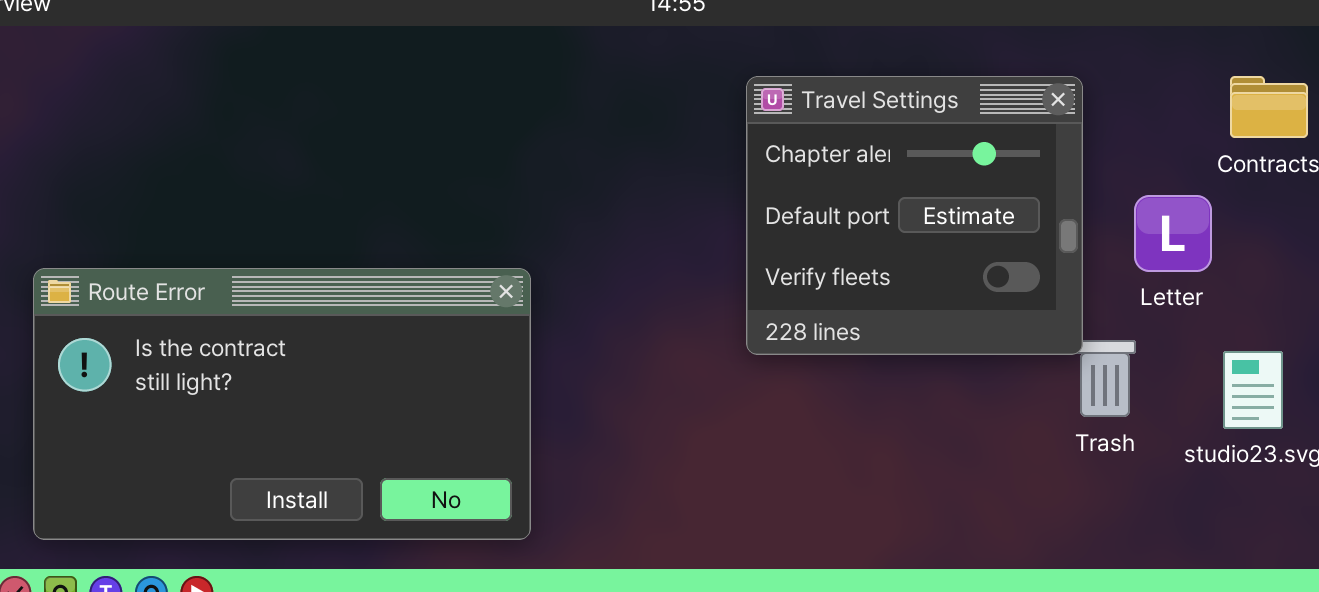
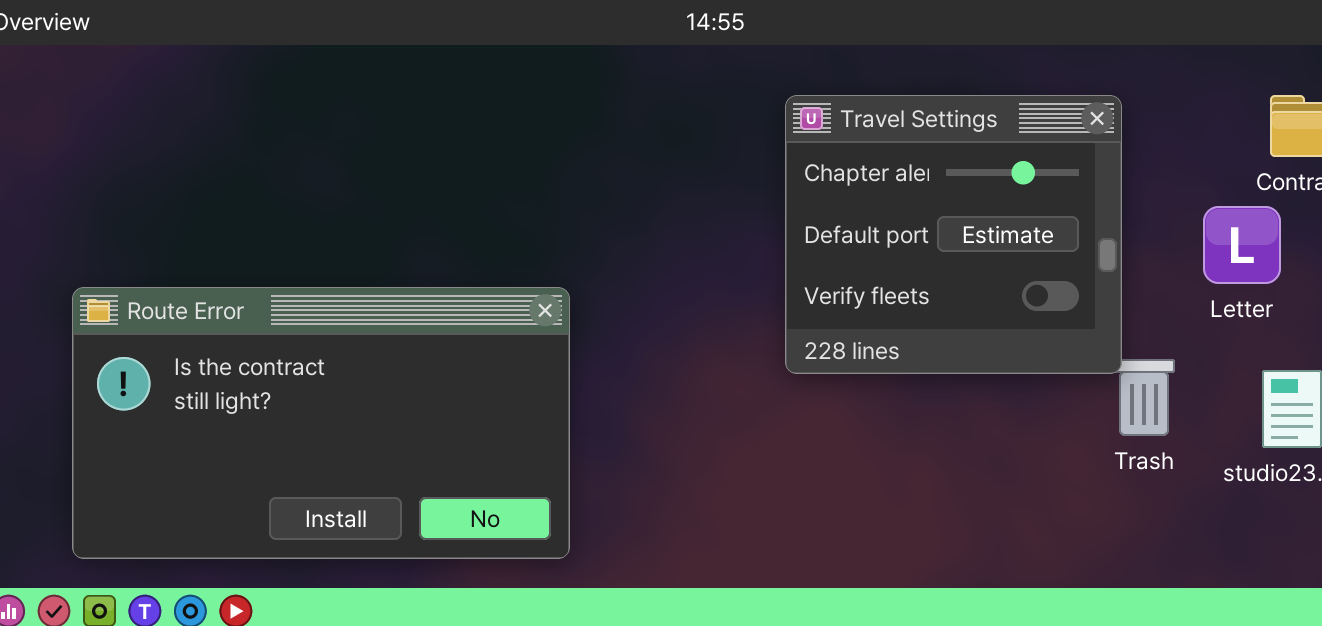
Letter: [1134,195,1212,272] -> [1203,206,1281,284], moved

